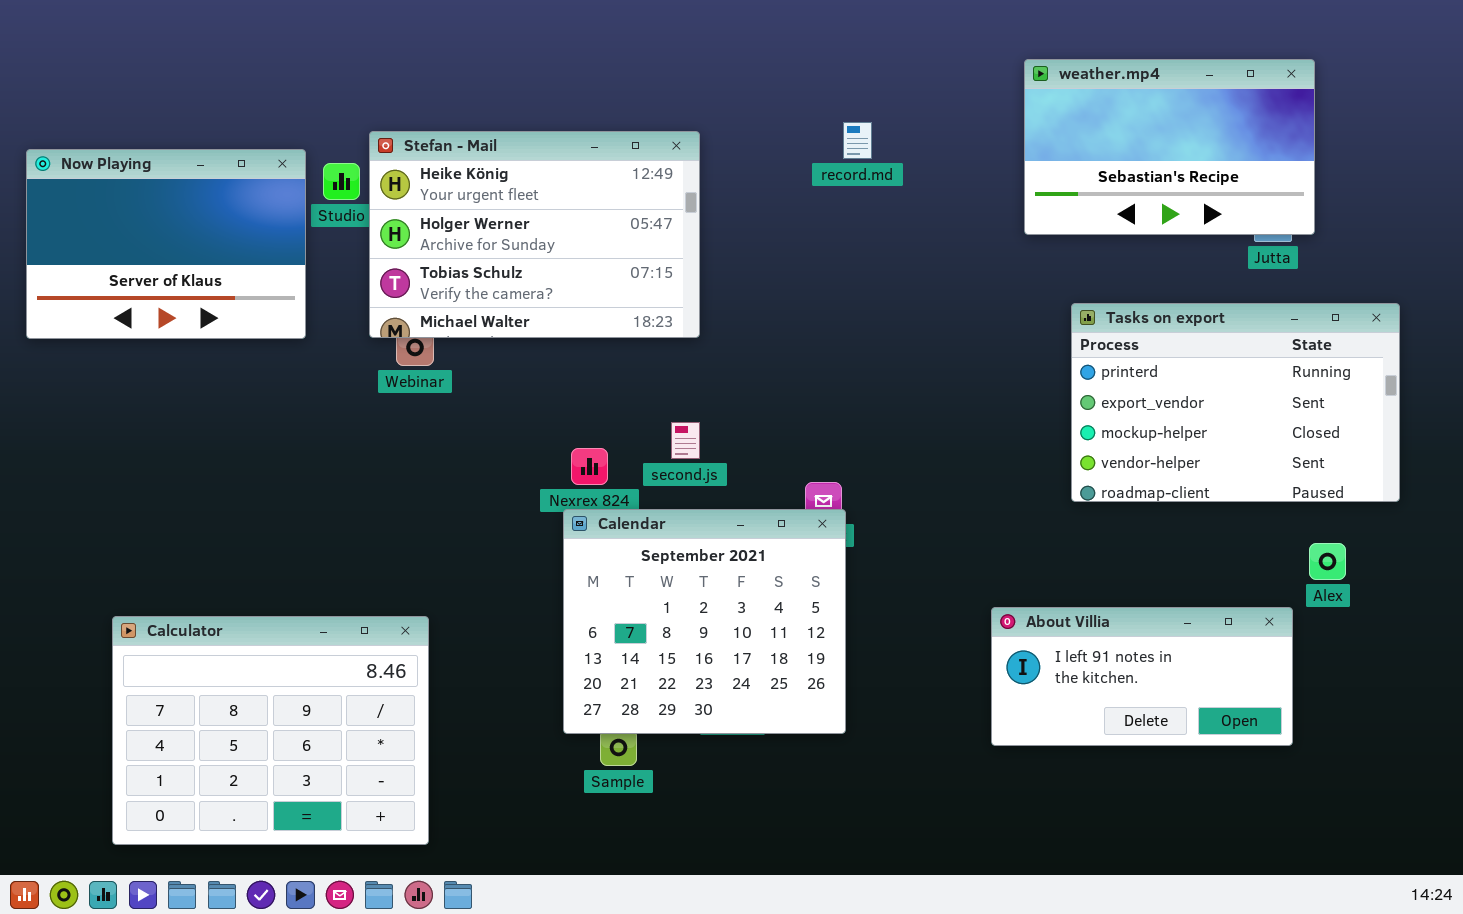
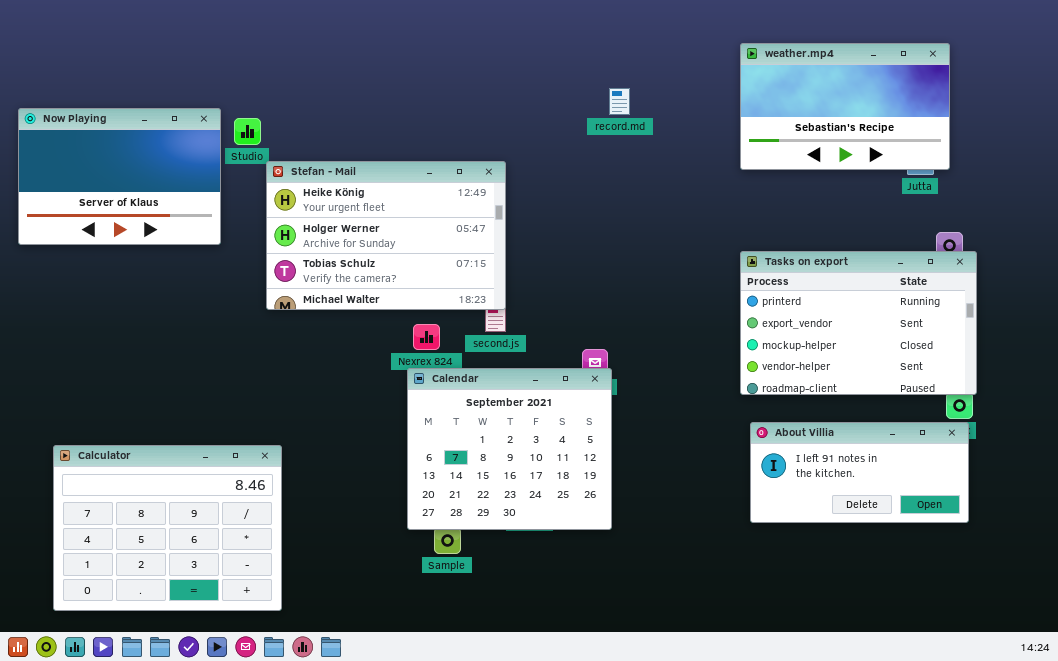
Stefan - Mail: [369,131,700,338] -> [266,161,506,310], moved
Tasks on export: [1071,303,1400,502] -> [740,251,977,395], moved
About Villia: [991,607,1293,746] -> [750,422,969,523], moved
Calculator: [112,616,429,845] -> [53,445,282,611], moved

